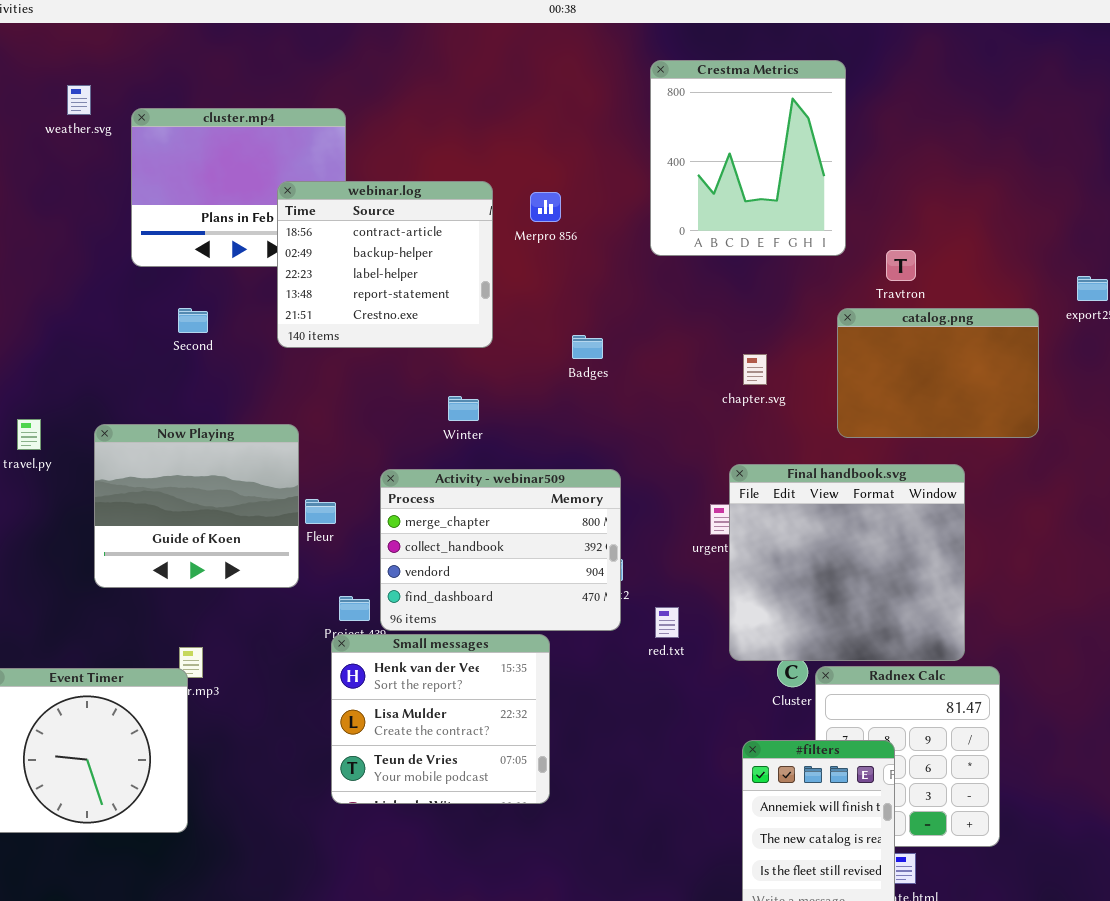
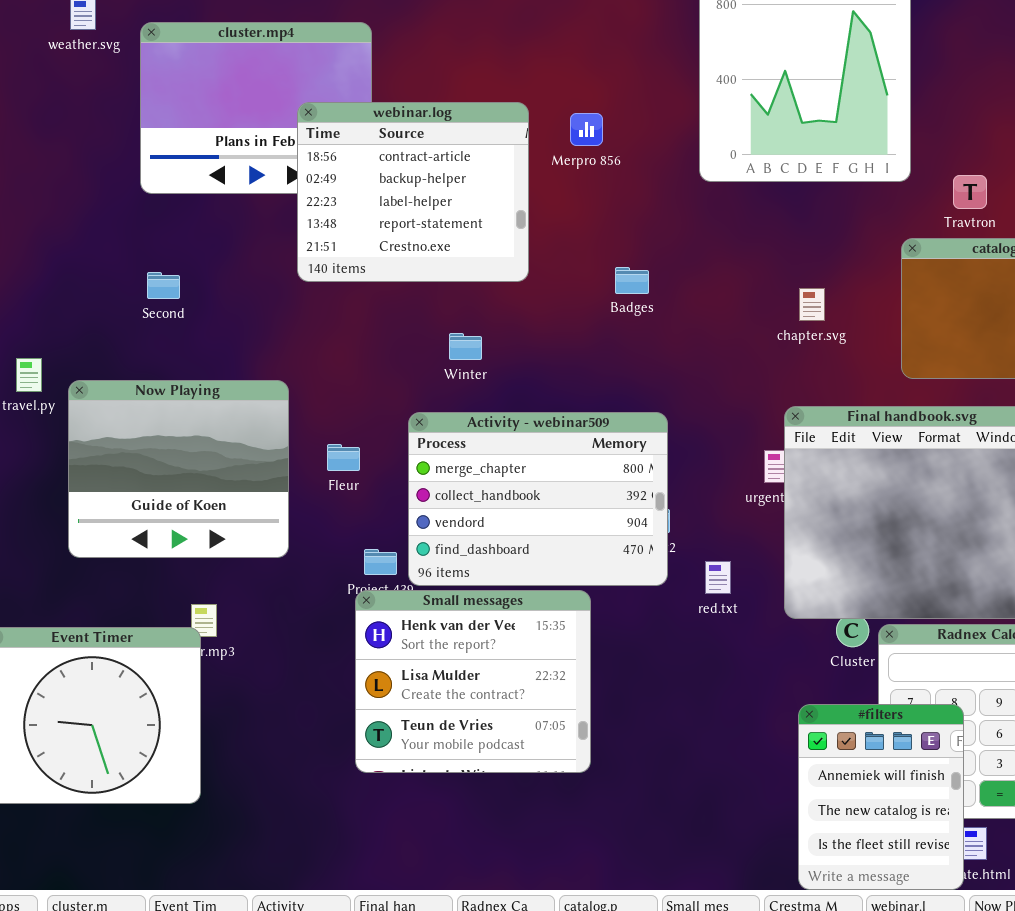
Second: [178,308,208,333] -> [147,272,180,299], moved
Winter: [448,396,479,421] -> [449,333,482,360], moved
Now Playing: [94,424,299,588] -> [68,380,289,558], moved

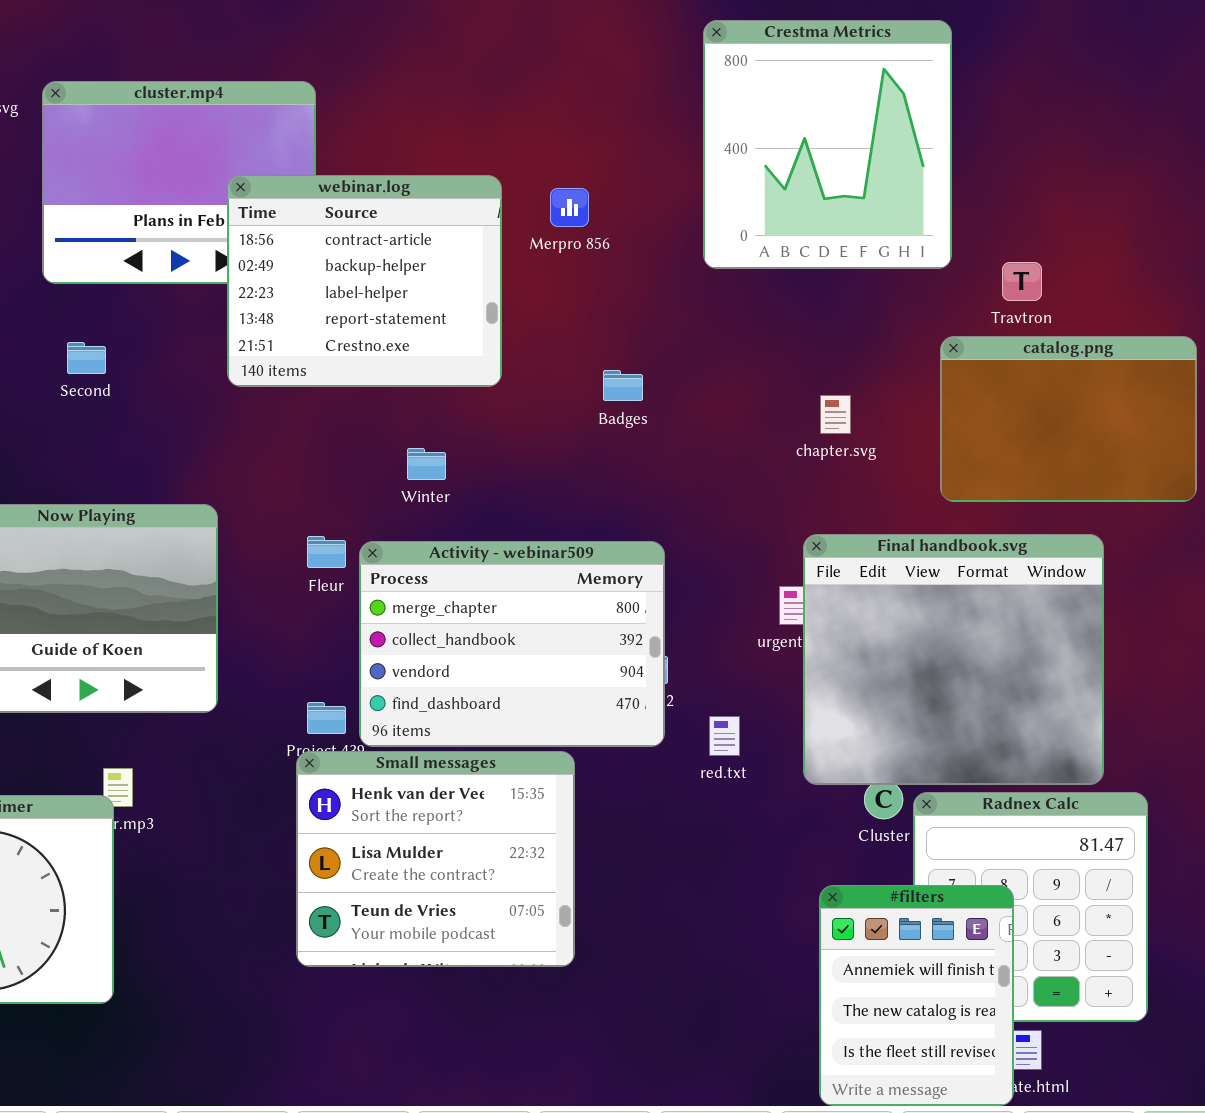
Second: [147,272,180,299] -> [67,342,106,374], moved
Fleur: [327,444,360,471] -> [307,536,346,568], moved

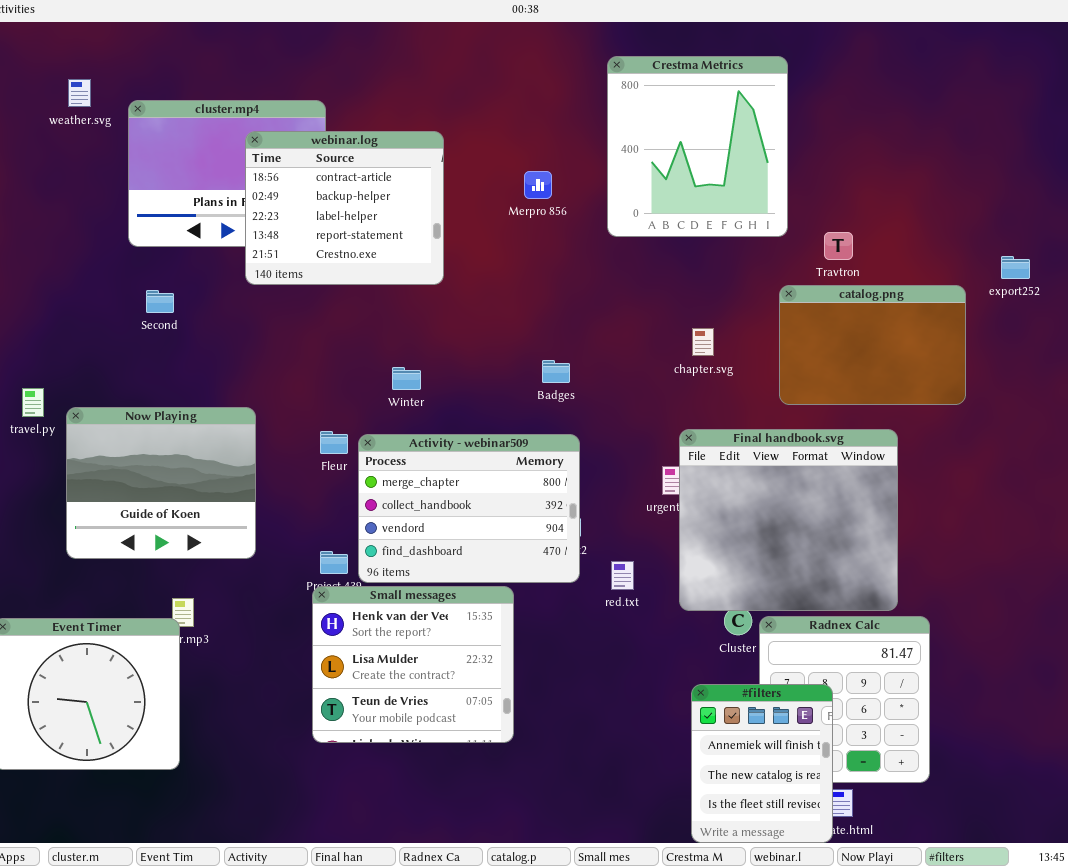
webinar.log: [227,175,502,387] -> [245,131,444,285], moved
Merpro 856: [550,188,589,227] -> [524,171,552,199], moved
Badges: [603,370,643,401] -> [542,360,570,383], moved

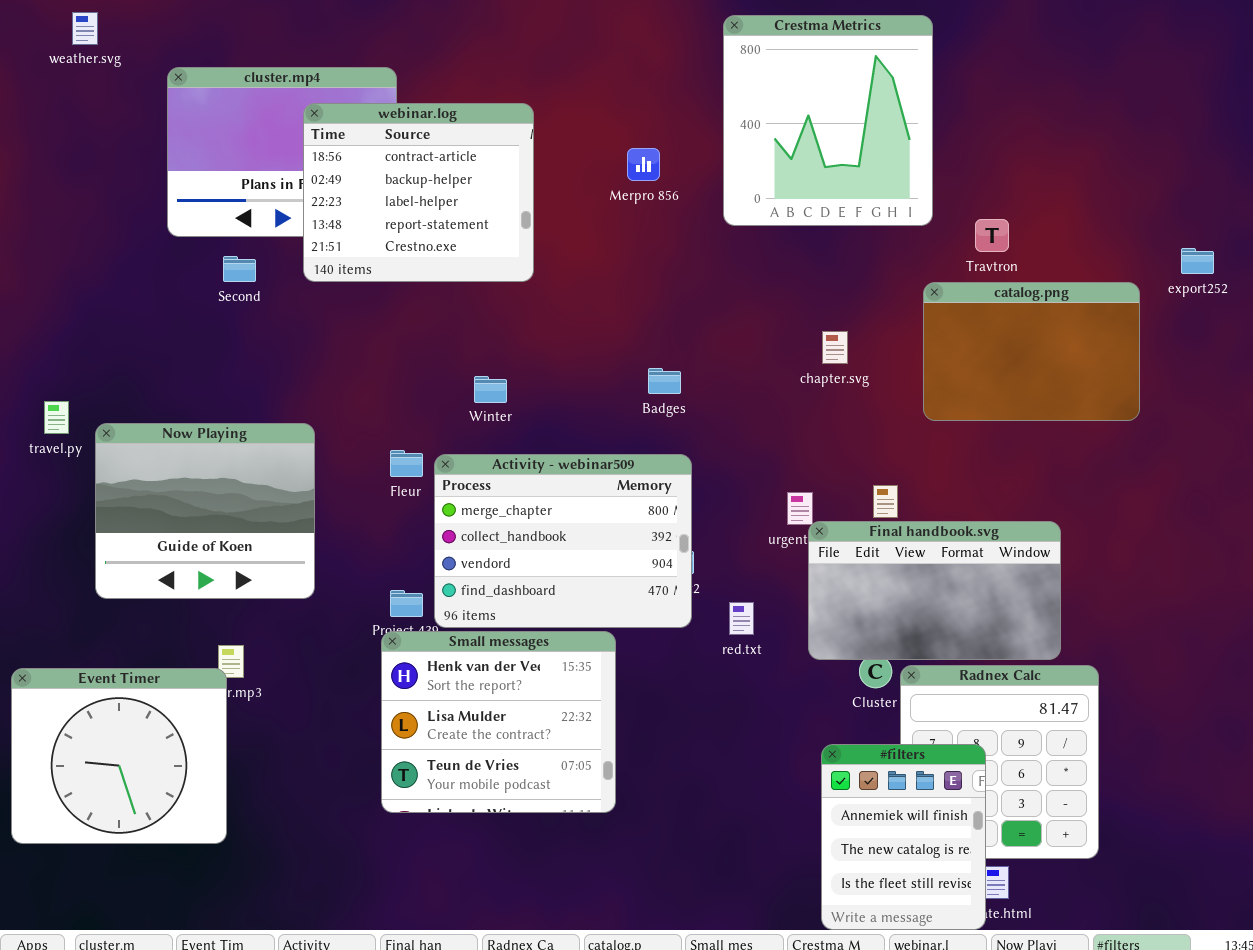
weather.svg: [68,79,91,107] -> [72,12,98,45], moved
Second: [146,290,174,313] -> [223,256,256,282], moved
Final handbook.svg: [679,429,898,611] -> [808,521,1061,660], resized

